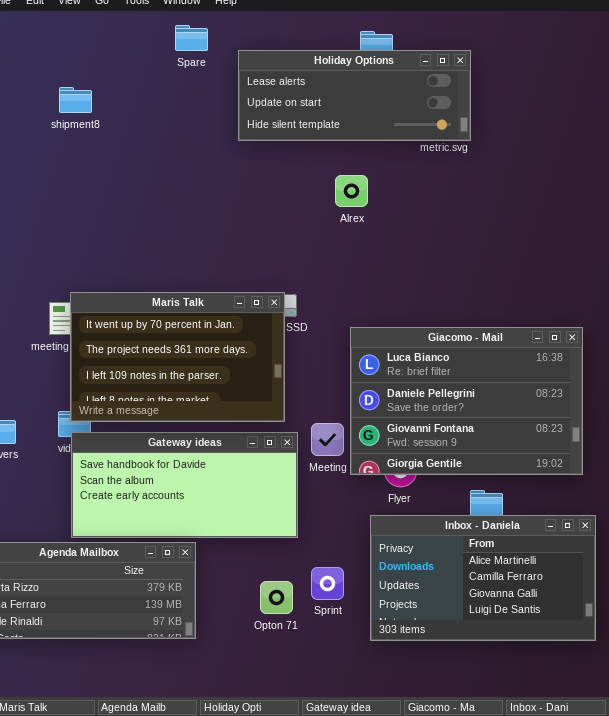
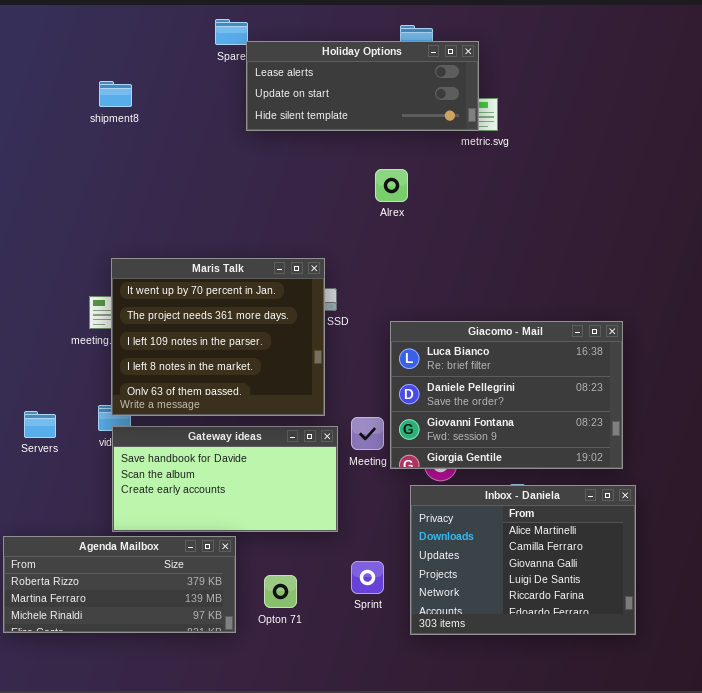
Holiday Options: [238,50,471,141] -> [246,41,479,131], moved
Maris Talk: [70,292,285,422] -> [111,258,325,416], resized
Inbox - Daniela: [370,515,596,641] -> [410,485,636,635], resized
Opton 71: [260,581,293,614] -> [264,575,297,608], moved

